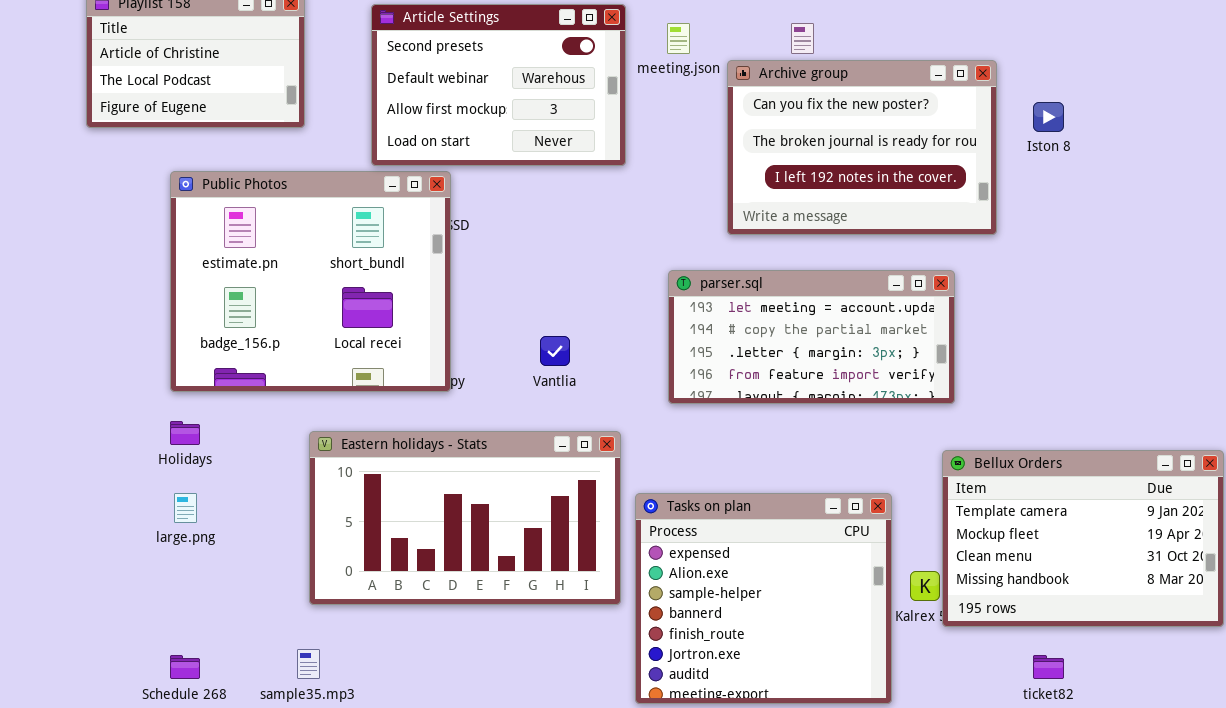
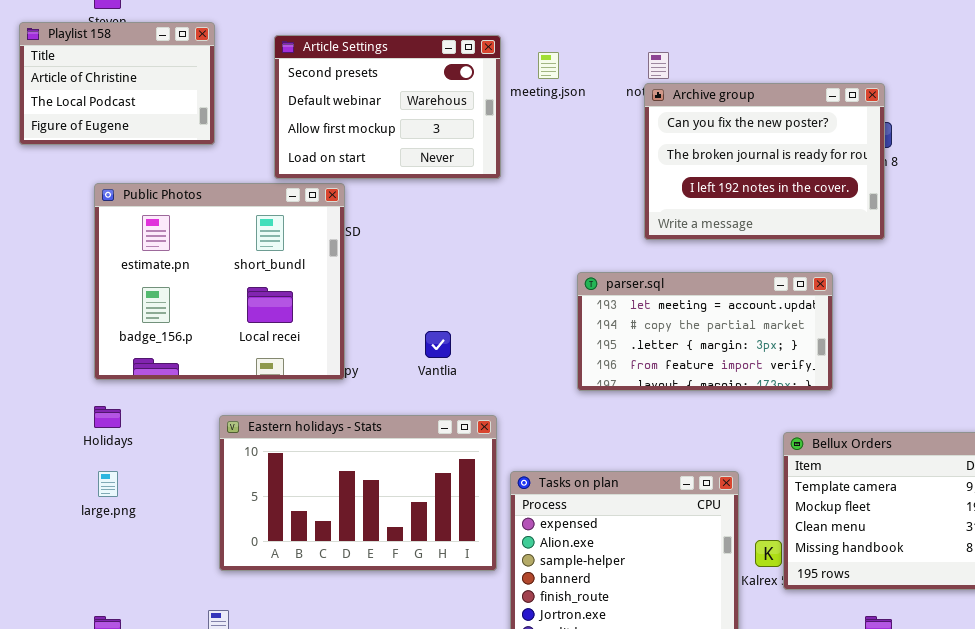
Archive group: [727,60,997,235] -> [644,83,885,240], moved
parser.sql: [668,270,955,404] -> [577,272,833,391], moved

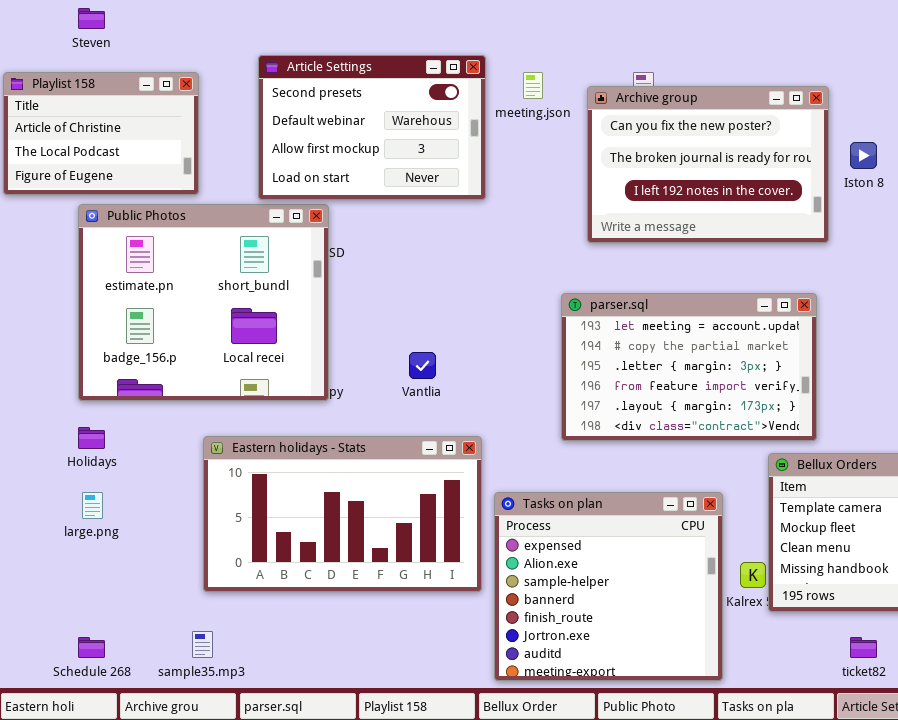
Playlist 158: [19,22,215,145] -> [3,72,199,195], moved
Archive group: [644,83,885,240] -> [587,86,829,243], moved
parser.sql: [577,272,833,391] -> [561,293,817,441], resized

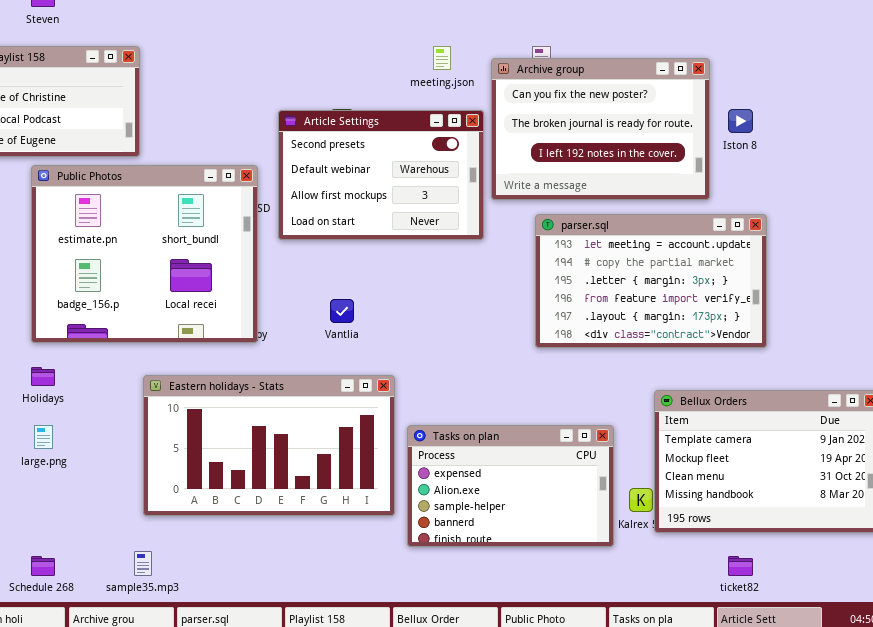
Article Settings: [258,55,486,200] -> [278,110,484,240], moved
parser.sql: [561,293,817,441] -> [535,214,767,348], moved
Tasks on plan: [494,492,723,681] -> [407,425,614,547], resized

